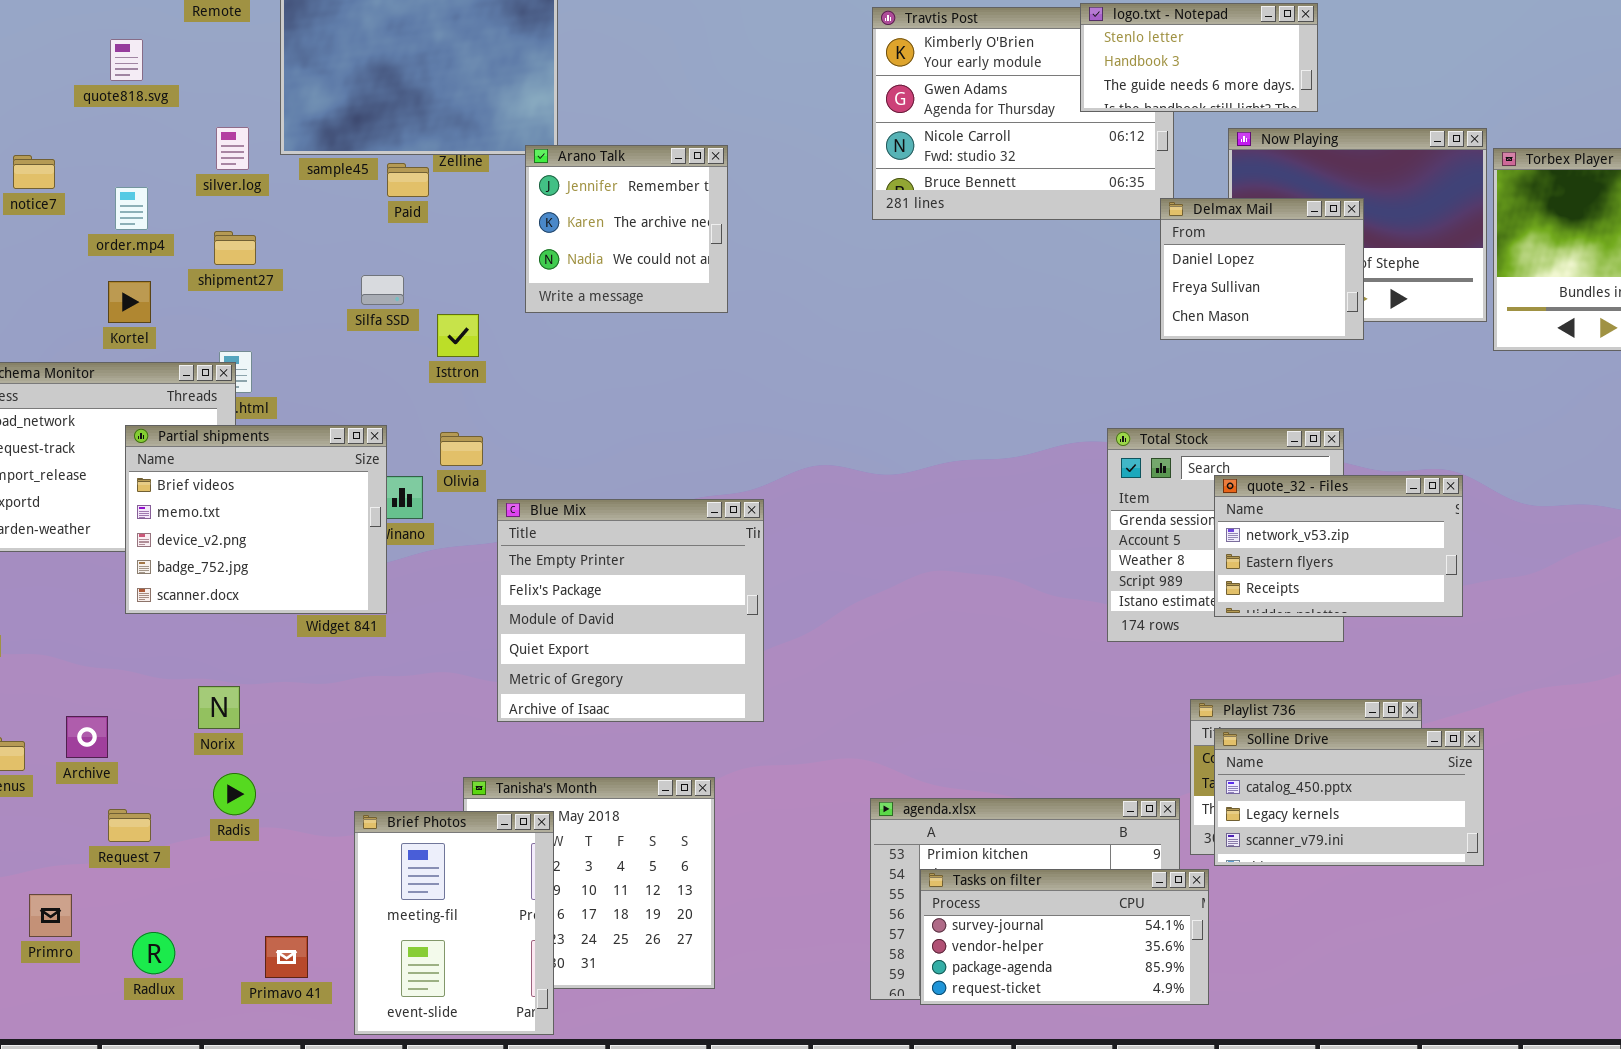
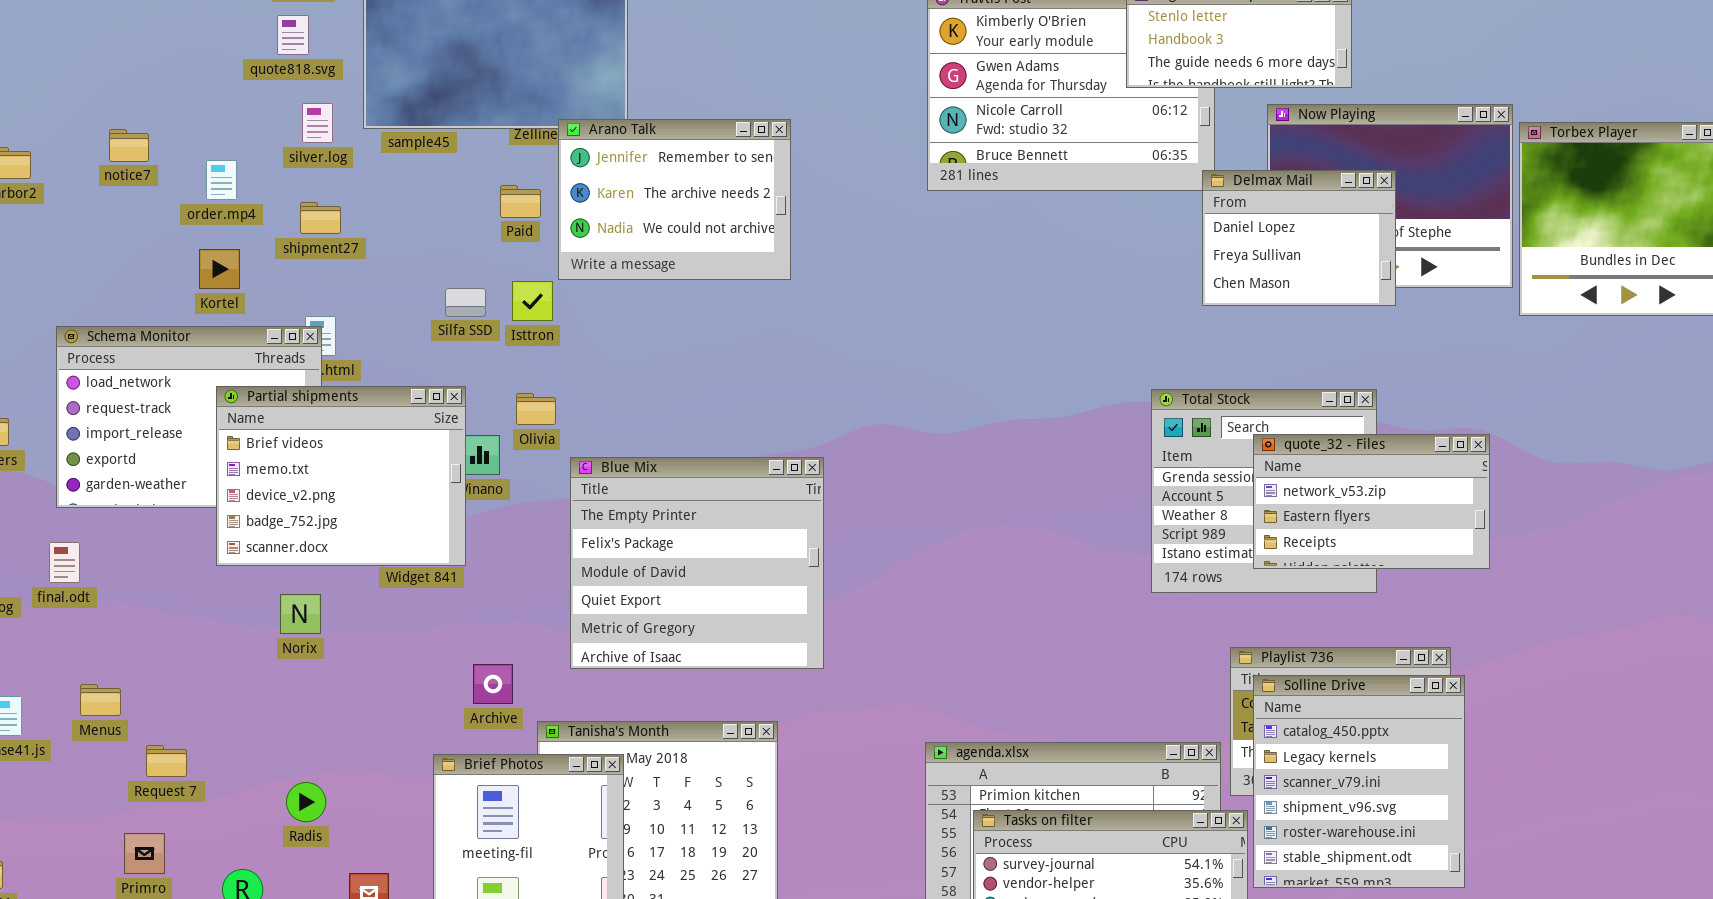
quote818.svg: [110,39,143,81] -> [277,15,309,55], moved
Arano Talk: [525,145,728,313] -> [558,119,791,280], resized
Paid: [387,163,429,197] -> [500,185,541,218], moved
Silfa SSD: [361,275,404,305] -> [445,288,486,317], moved
Norix: [198,686,240,729] -> [280,594,321,634], moved
Archive: [66,716,108,758] -> [473,664,513,704], moved
Solline Drive: [1214,728,1484,866] -> [1253,675,1465,888], resized
Radis: [213,773,256,815] -> [286,782,326,822], moved
Request 7: [108,809,151,842] -> [146,745,187,777], moved

